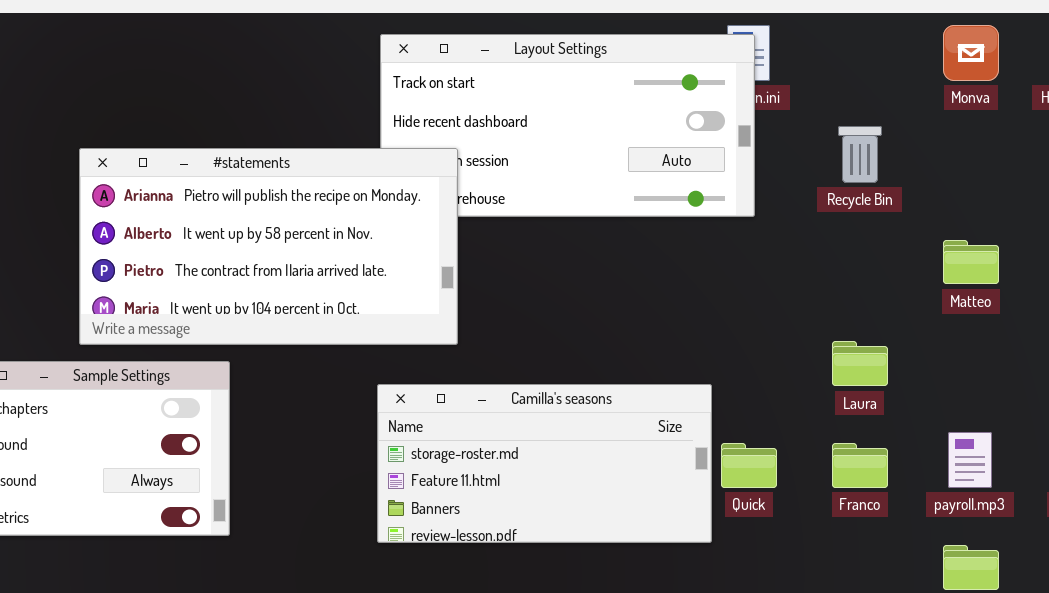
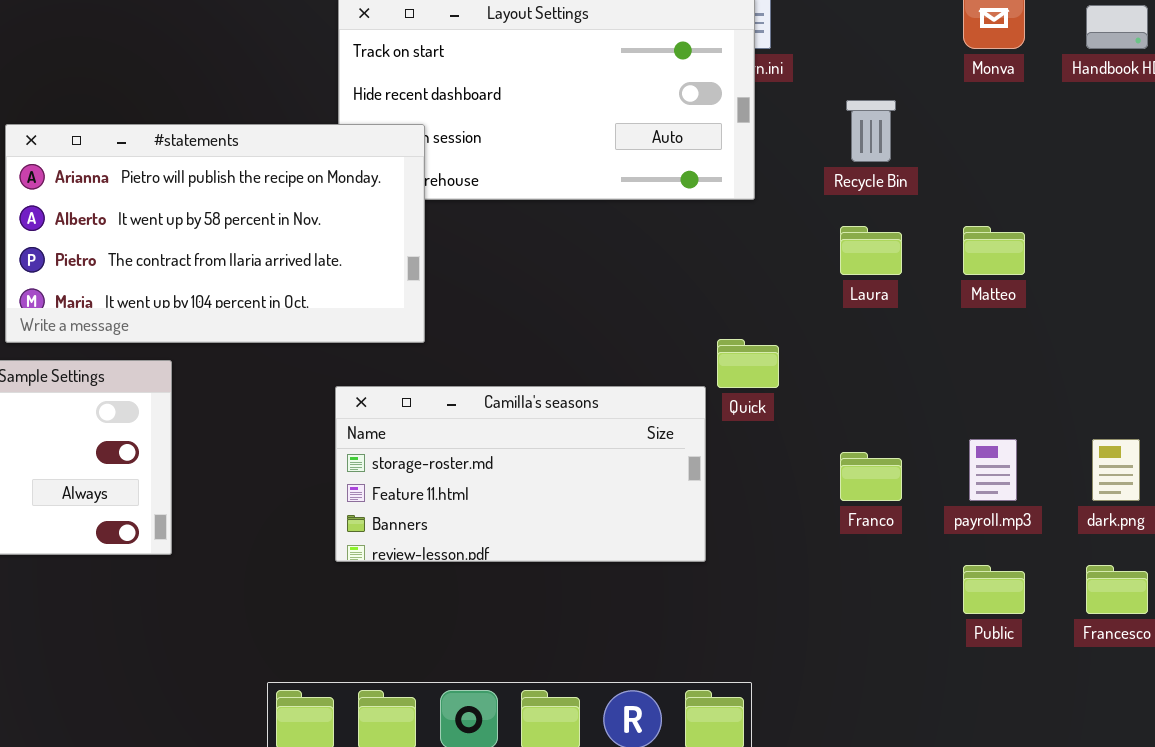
Laura: [832,341,888,386] -> [840,226,902,275], moved
Quick: [721,443,777,488] -> [717,339,779,388], moved

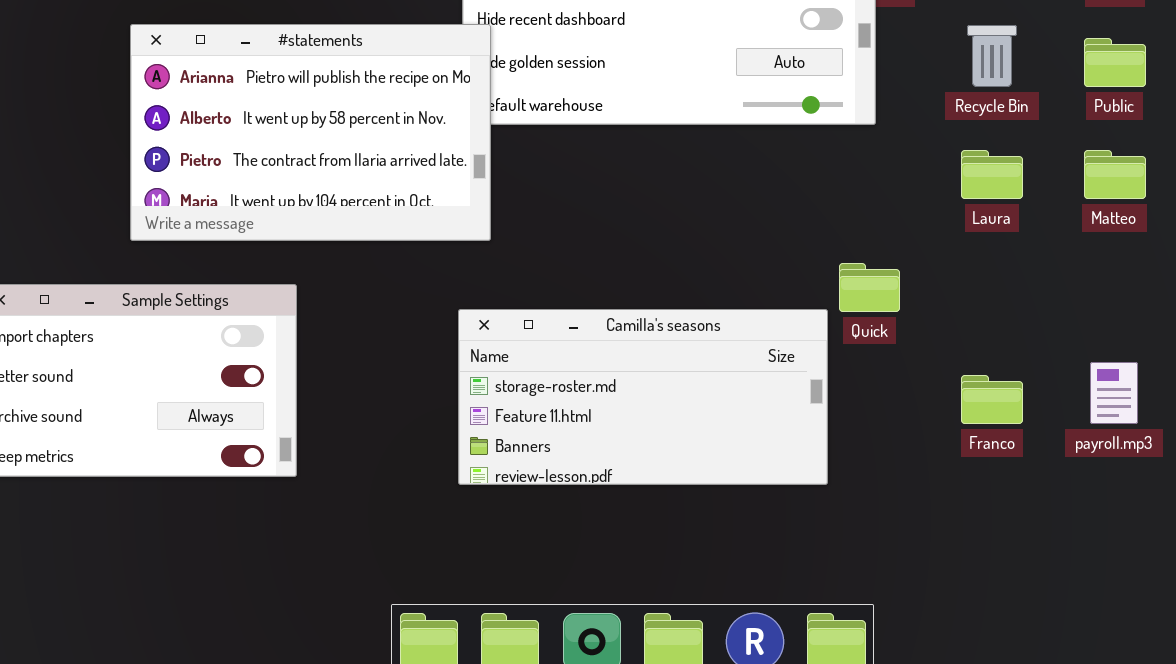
#statements: [5,124,425,343] -> [130,24,491,241], moved, resized
Public: [963,565,1025,614] -> [1084,38,1146,87], moved

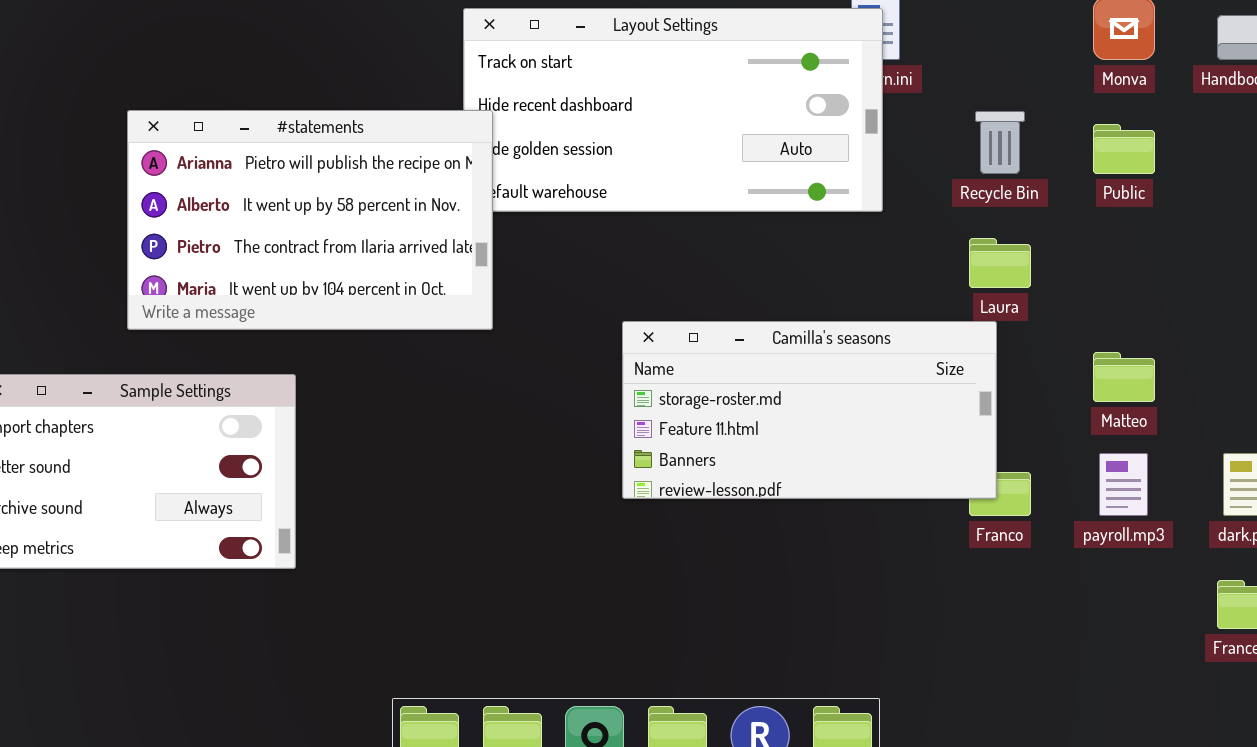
Matteo: [1084,150,1146,199] -> [1093,352,1155,402], moved
Camilla's seasons: [458,309,828,485] -> [622,321,997,499], moved

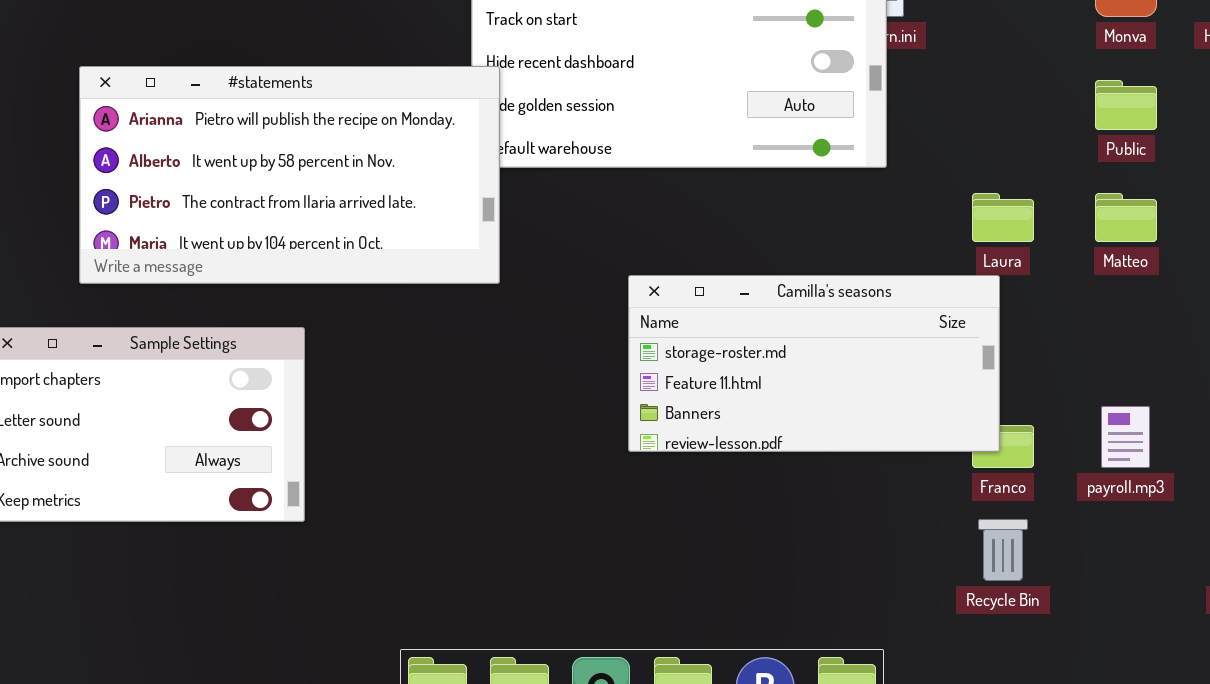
#statements: [127,110,493,330] -> [79,66,500,284], resized
Recycle Bin: [975,111,1025,174] -> [978,519,1028,581], moved
Matteo: [1093,352,1155,402] -> [1095,193,1157,242], moved

